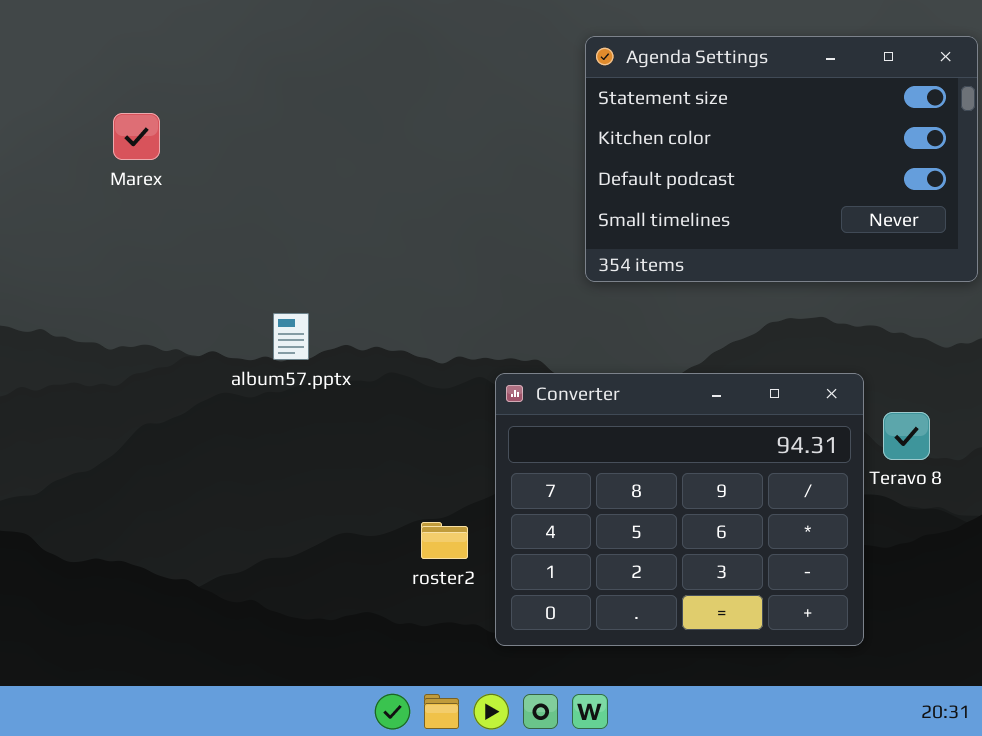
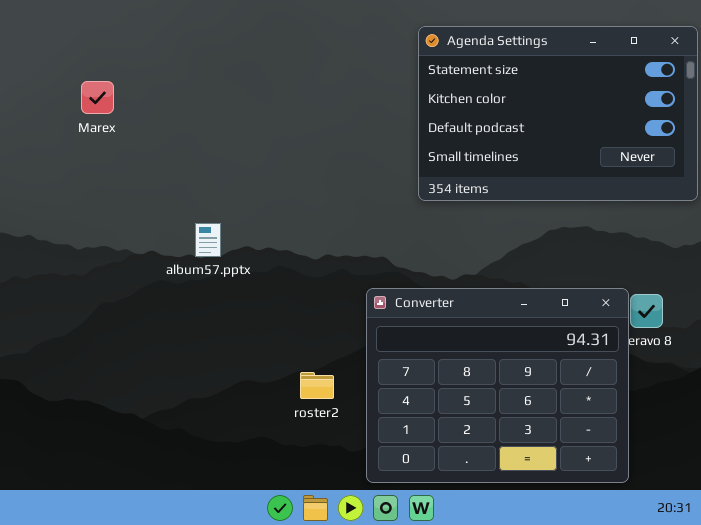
Converter: [495,373,864,646] -> [366,288,629,483], moved

